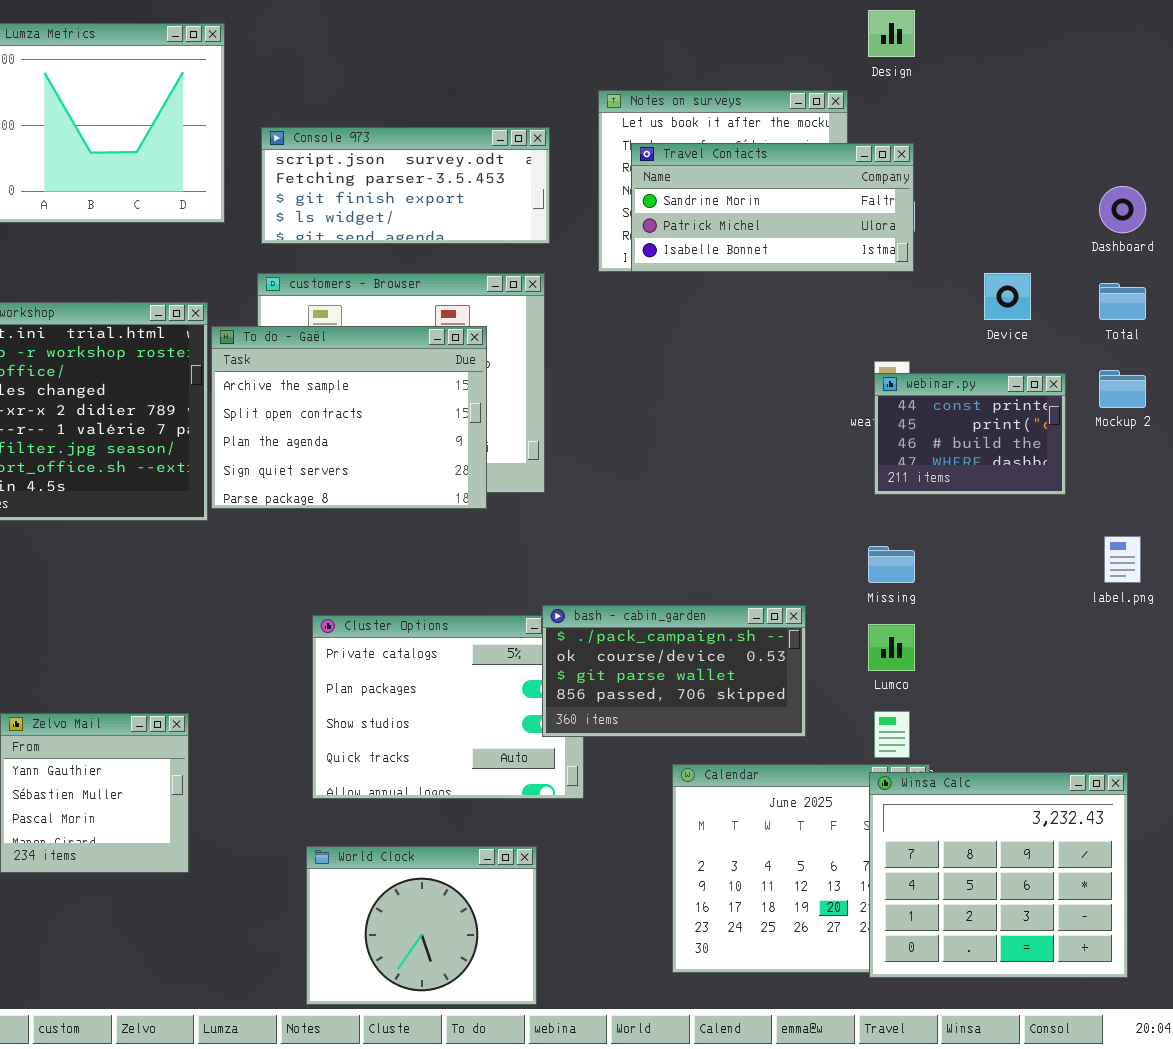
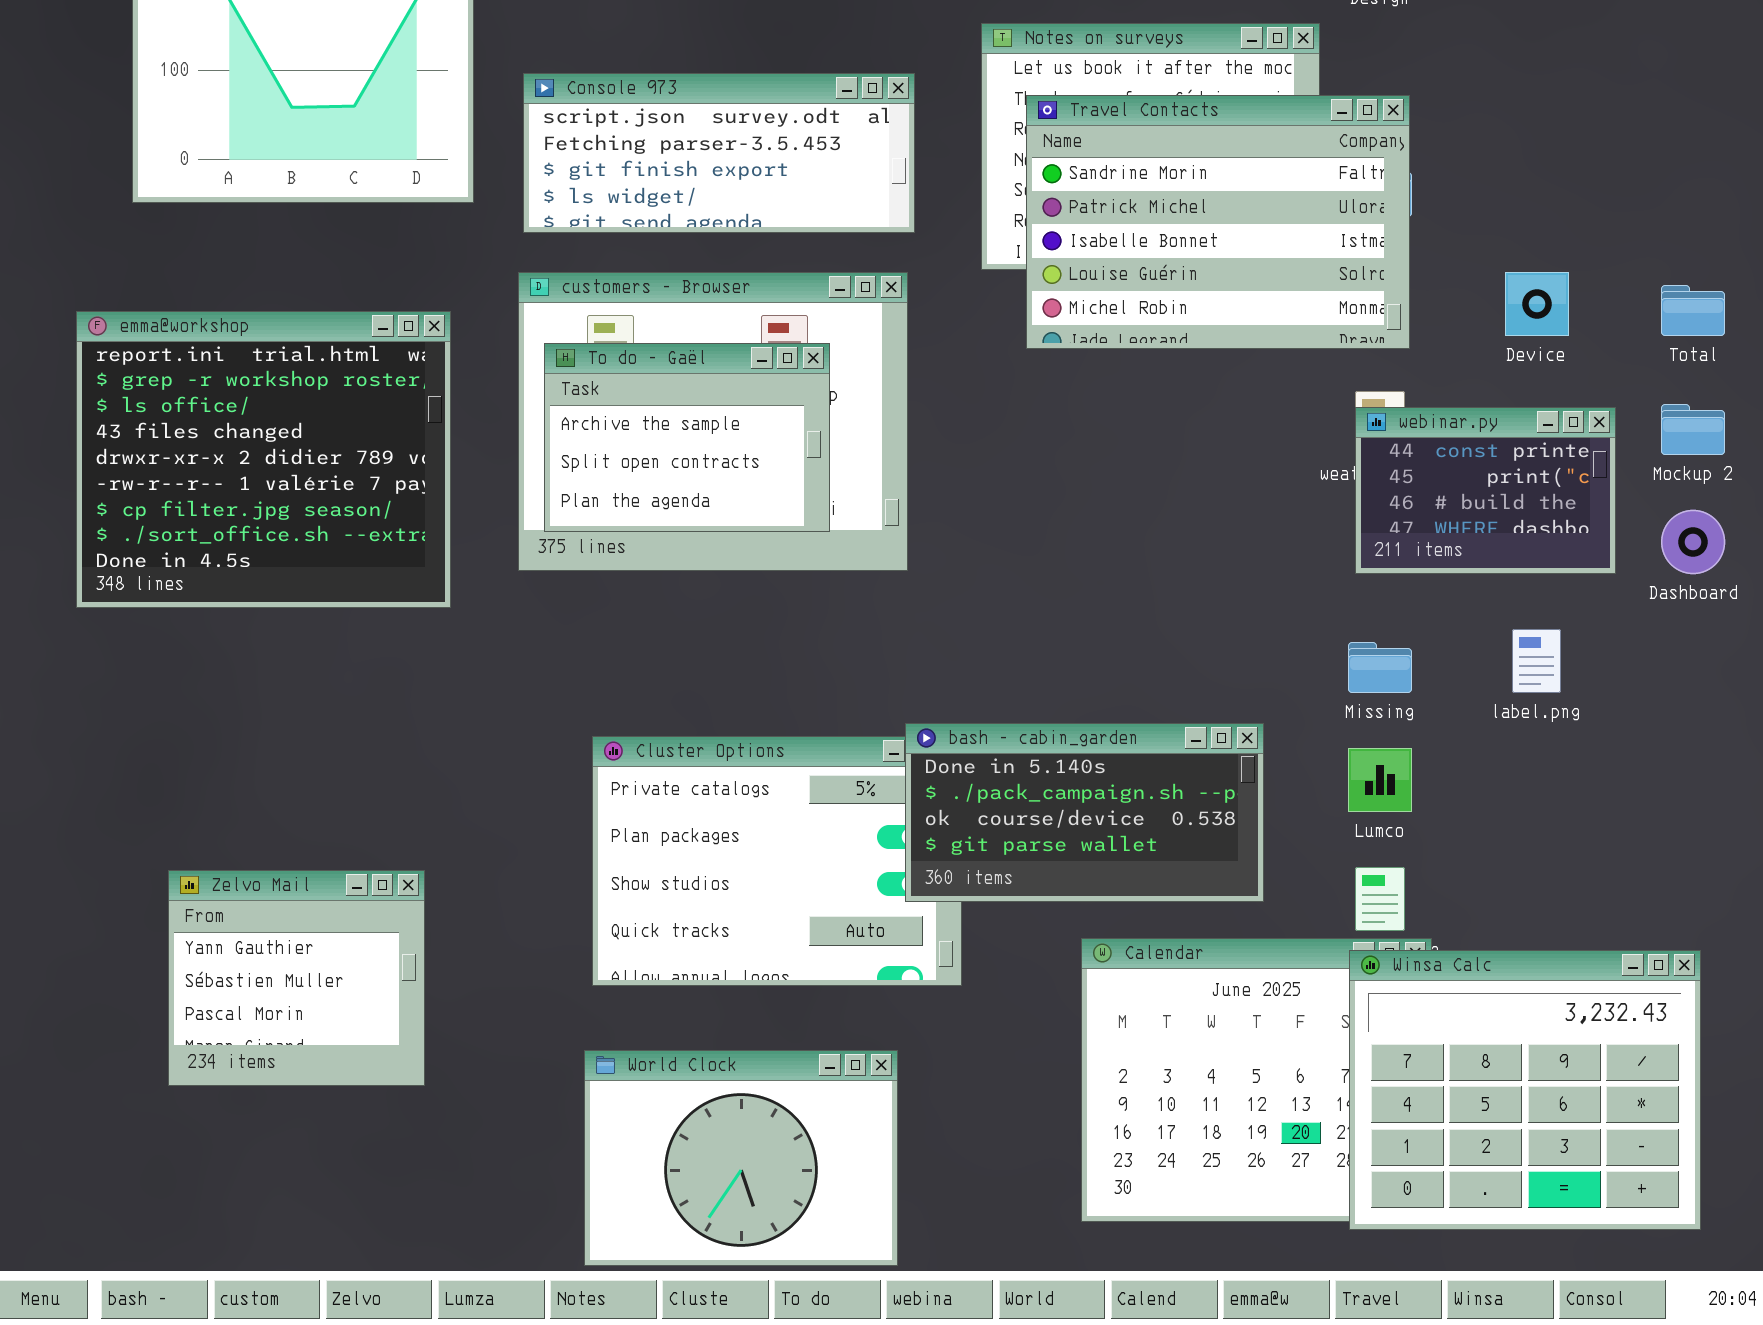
Travel Contacts: [631,143,914,272] -> [1026,95,1410,349], resized
Dashboard: [1099,186,1146,233] -> [1661,510,1725,574], moved
To do - Gaël: [211,326,487,509] -> [544,343,830,532], resized
label.png: [1104,536,1141,583] -> [1512,629,1561,693], moved
bash - cabin_garden: [542,605,806,737] -> [905,723,1264,902], scrolled up 1 row

